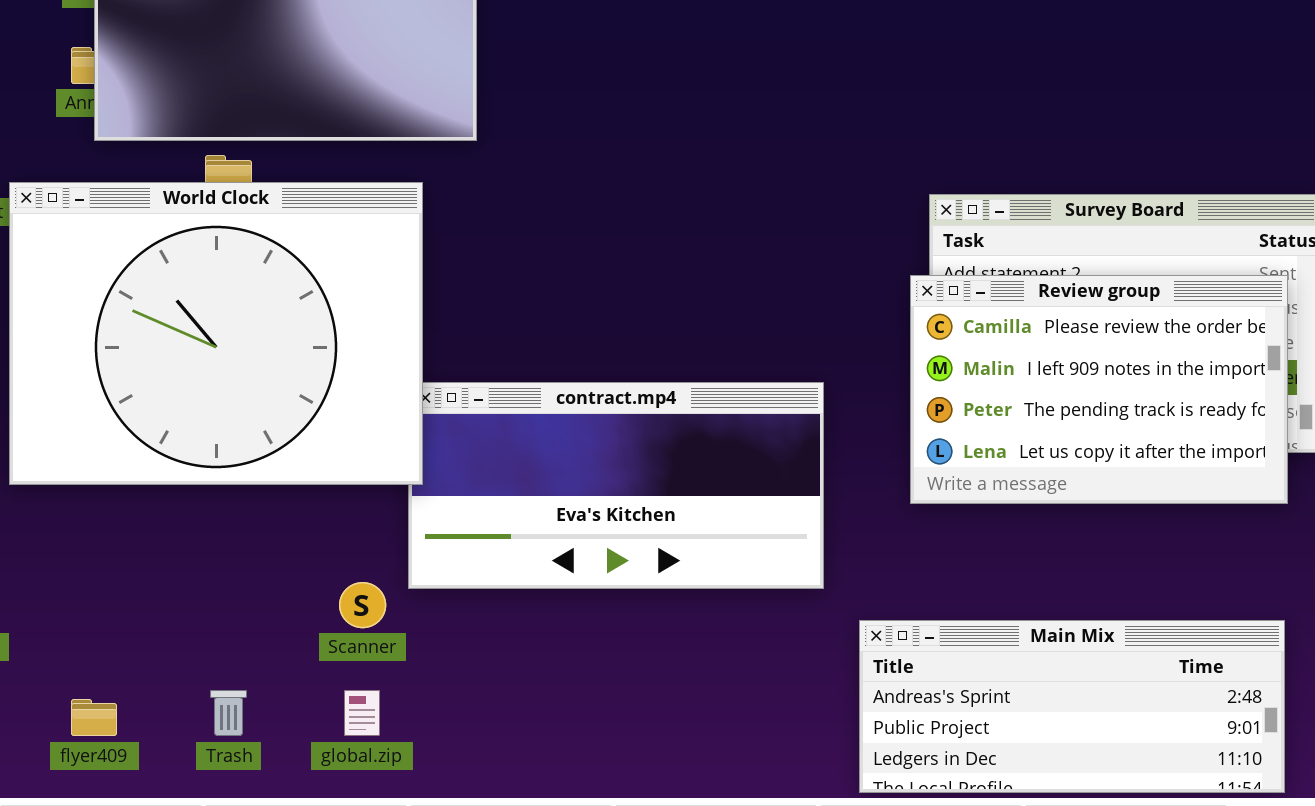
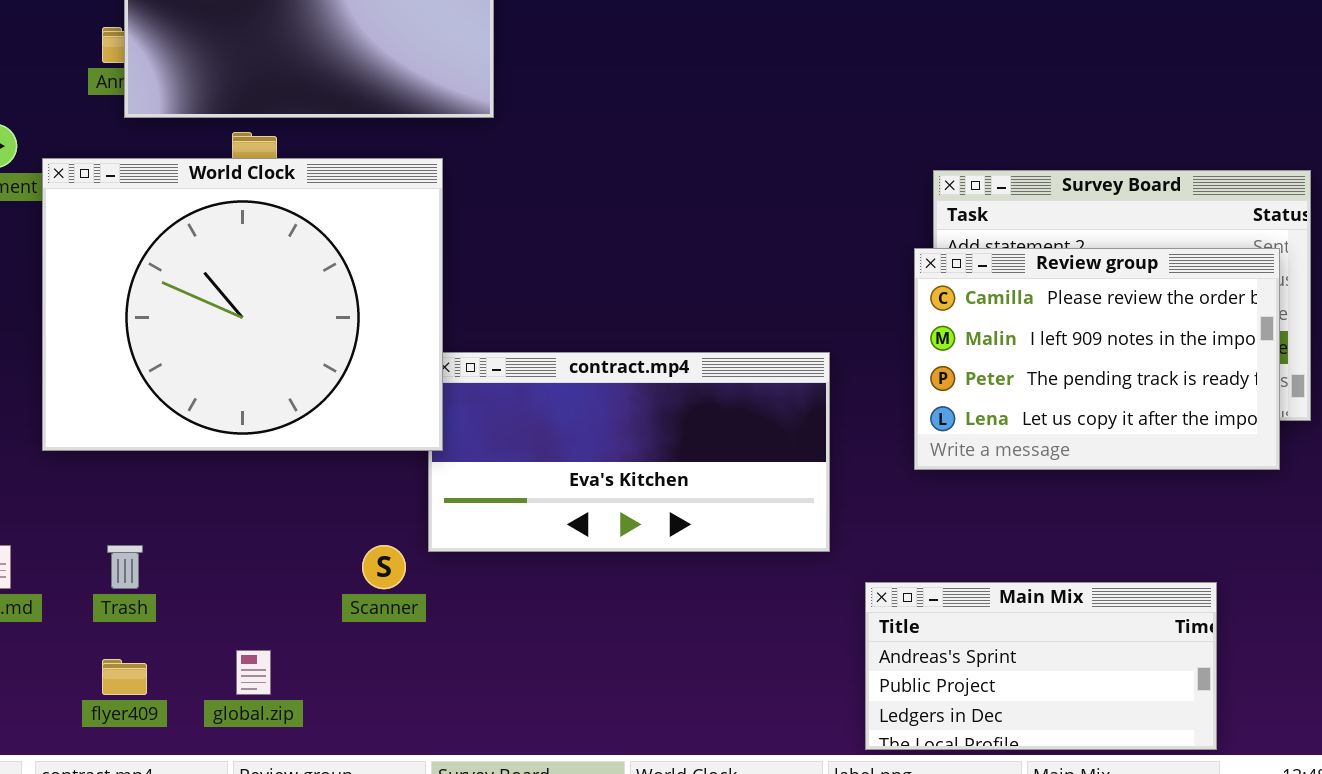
Main Mix: [859,620,1285,793] -> [865,582,1217,750], resized
Trash: [210,690,247,736] -> [107,545,143,589], moved
global.zip: [344,690,380,736] -> [236,650,271,695], moved

